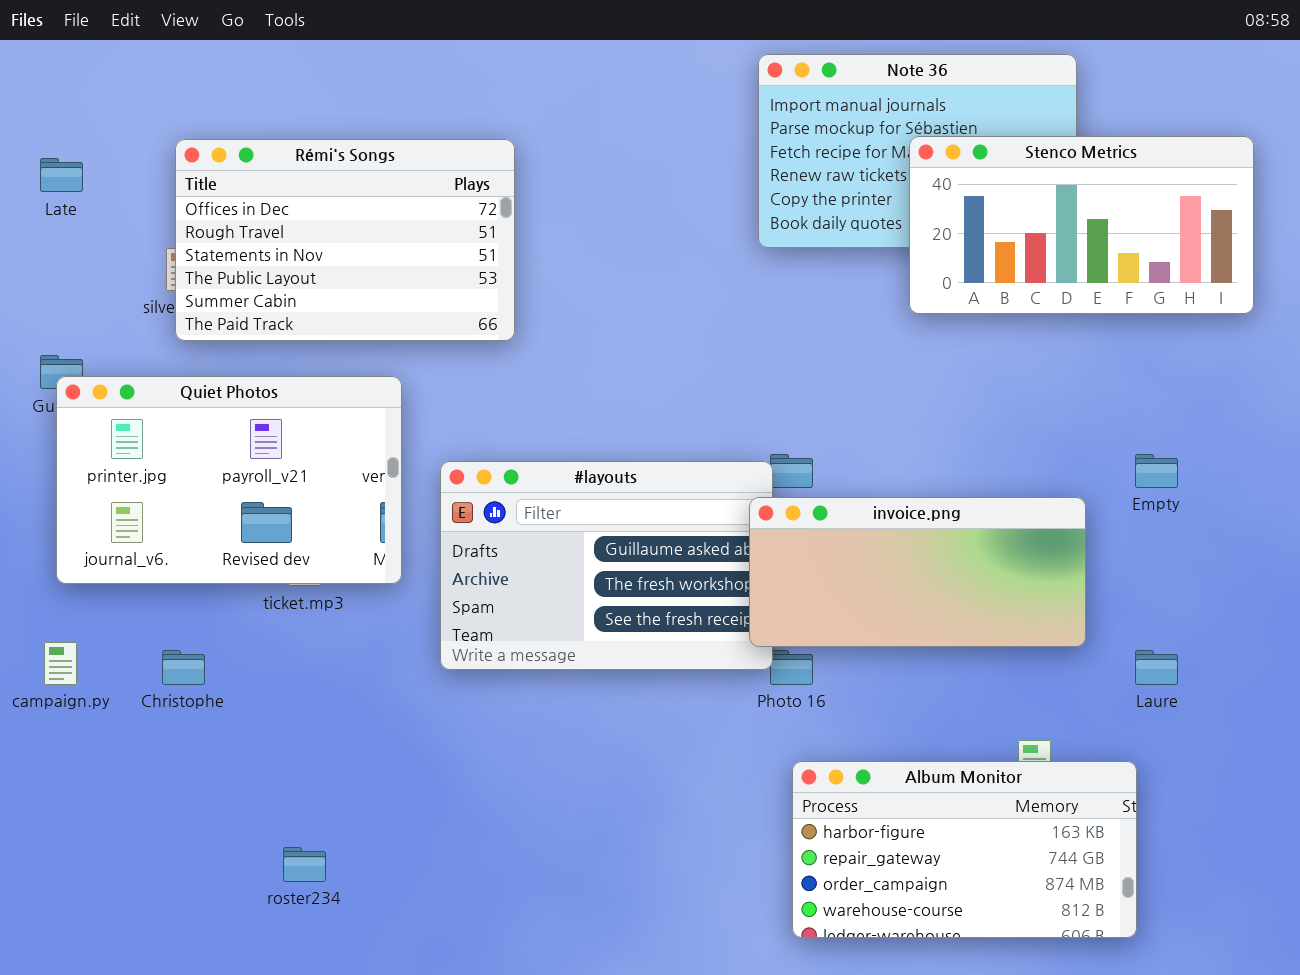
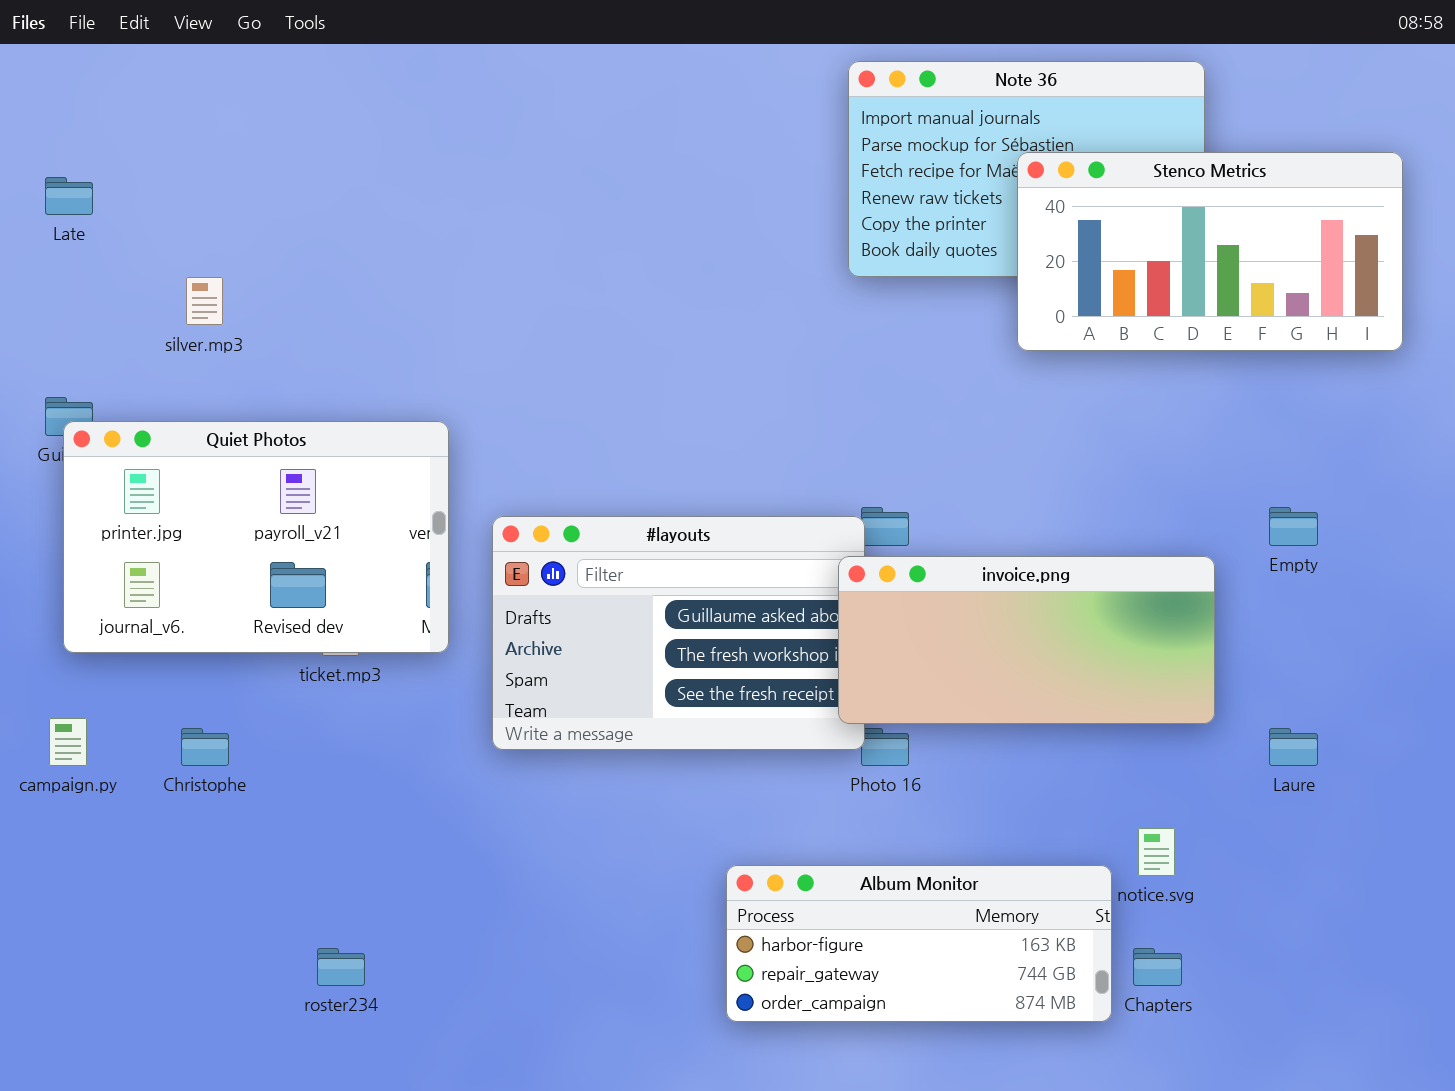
Rémi's Songs: [175,139,515,341] -> none, closed
Album Monitor: [792,761,1137,938] -> [726,865,1112,1022], moved, resized

